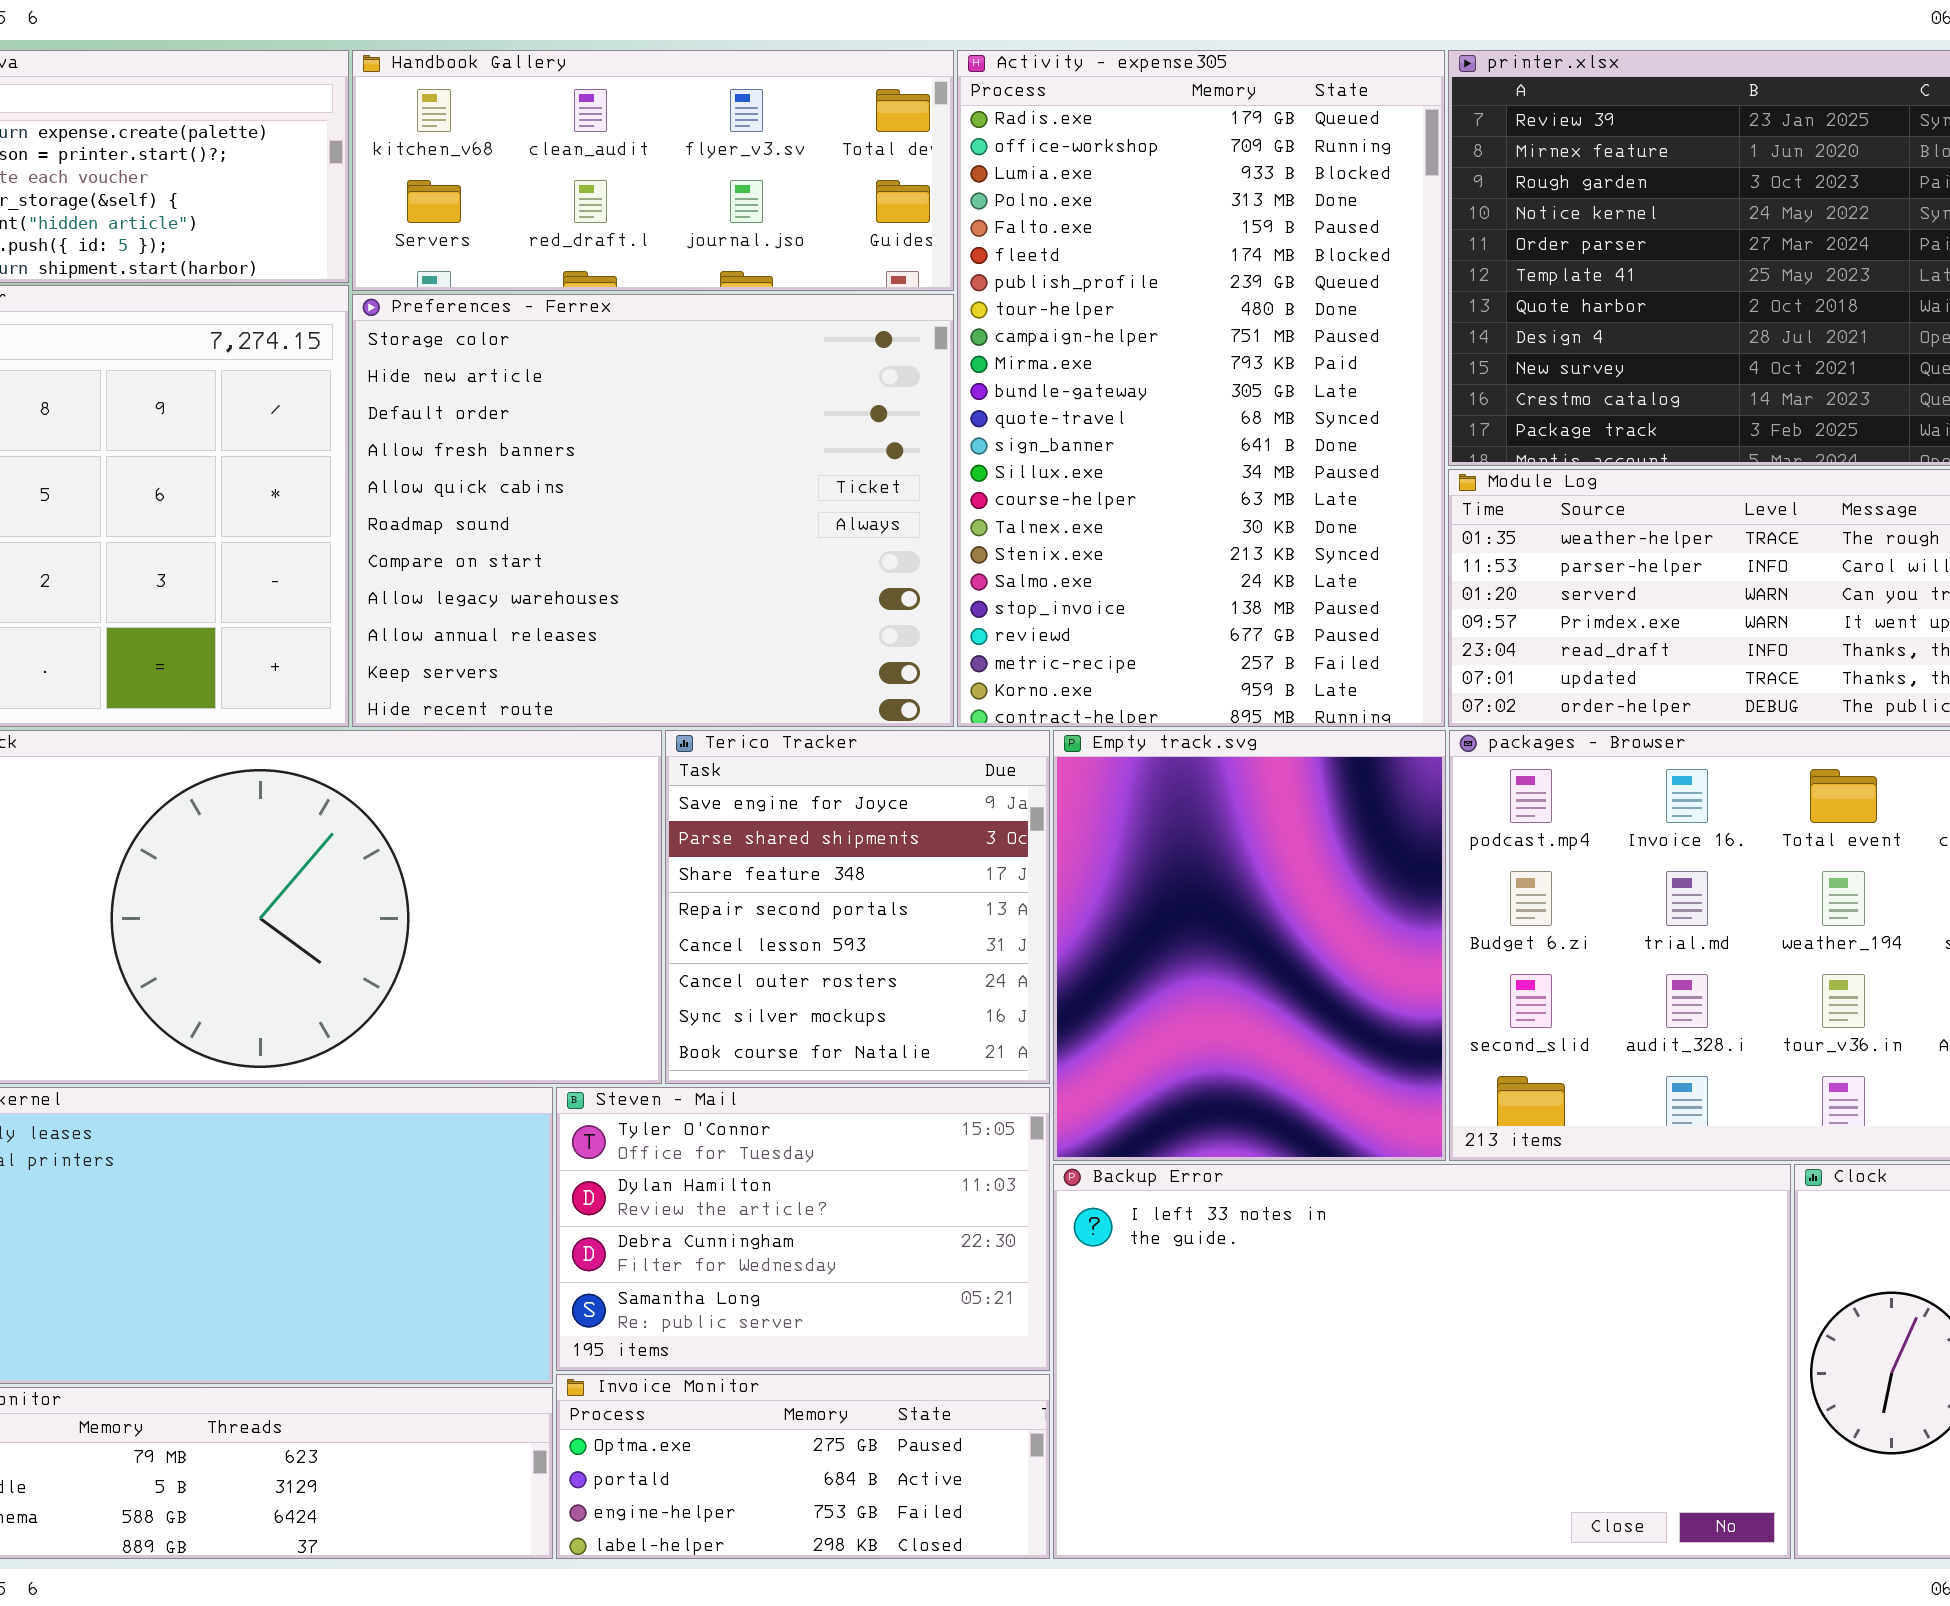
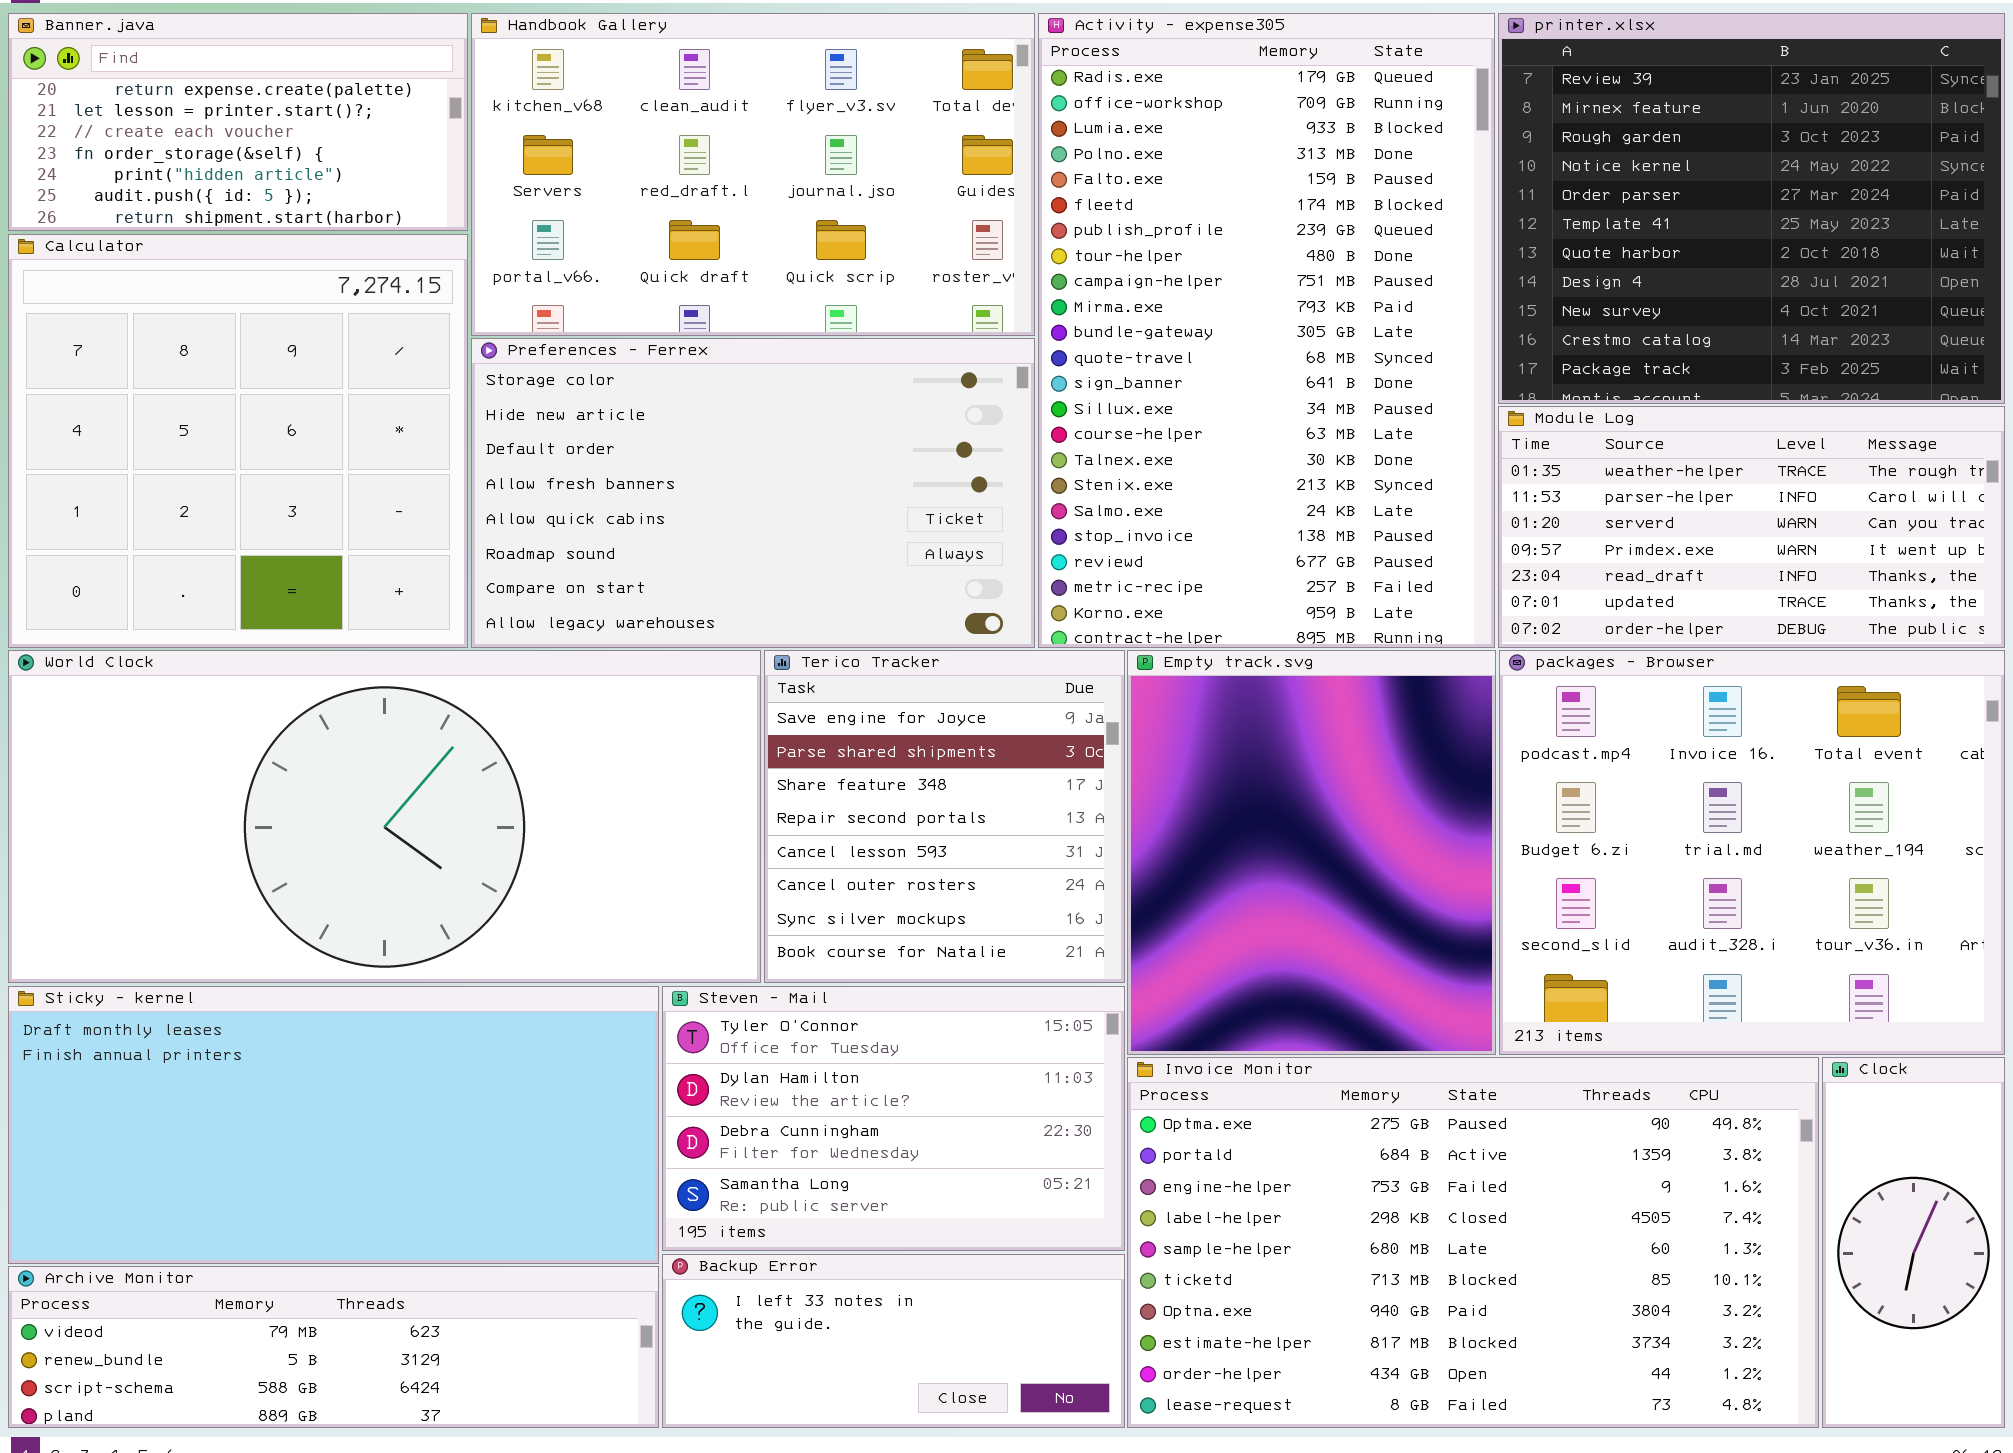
Handbook Gallery: [352,50,954,291] -> [471,13,1035,336], resized
Preferences - Ferrex: [352,294,954,727] -> [471,338,1035,648], resized
Backup Error: [1053,1164,1791,1559] -> [662,1254,1125,1428], moved, resized
Invoice Monitor: [556,1374,1050,1559] -> [1127,1057,1819,1428], moved, resized

